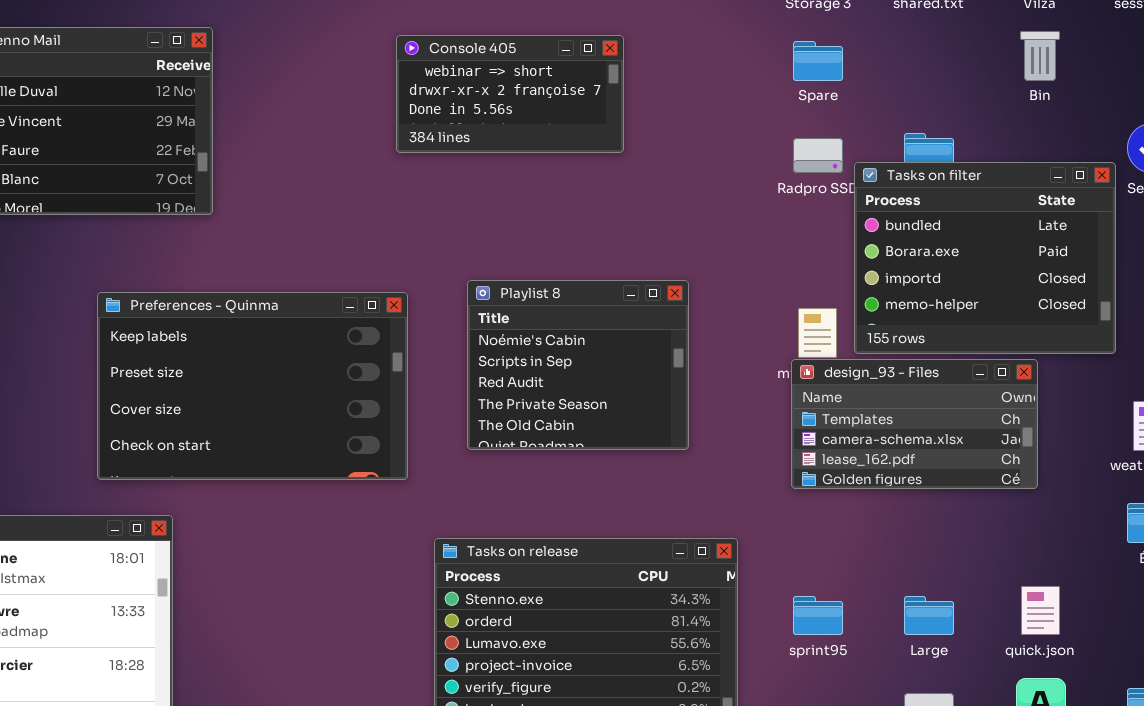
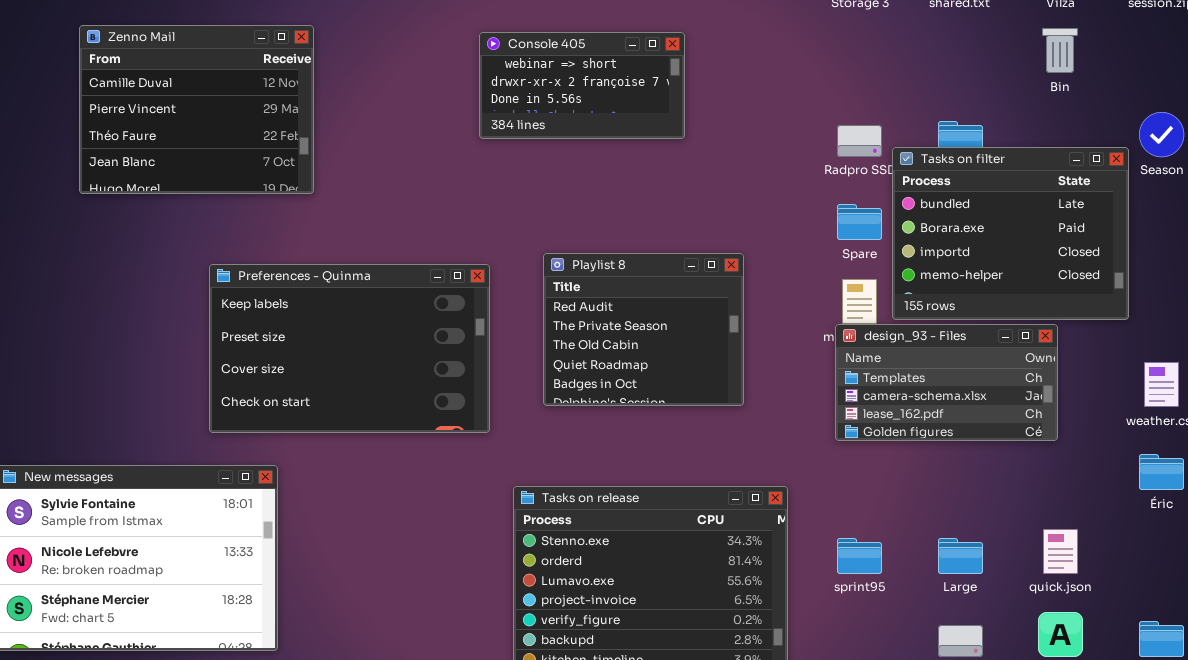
Spare: [793,41,843,81] -> [837,204,882,240], moved
Playlist 8: [467,280,689,450] -> [543,253,744,406], scrolled down 2 rows

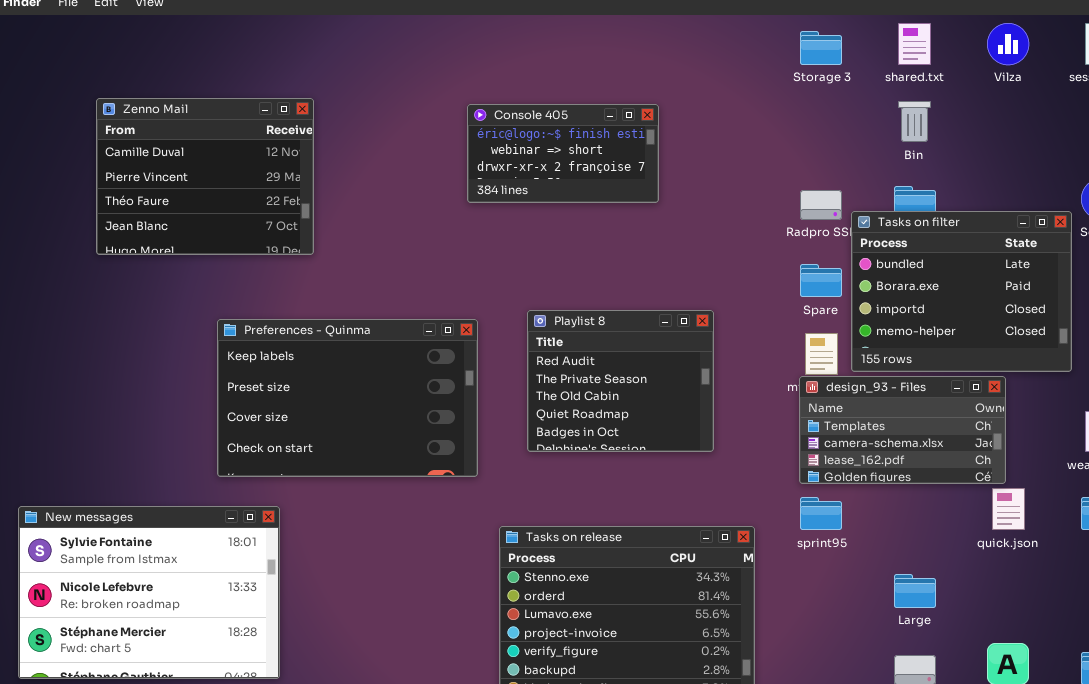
Bin: [1042,28,1078,73] -> [898,101,931,142], moved
Console 405: [479,32,685,139] -> [467,104,659,203], scrolled up 1 row
quick.json: [1043,529,1078,574] -> [992,488,1025,530], moved
sprint95: [837,538,882,574] -> [800,497,842,530], moved

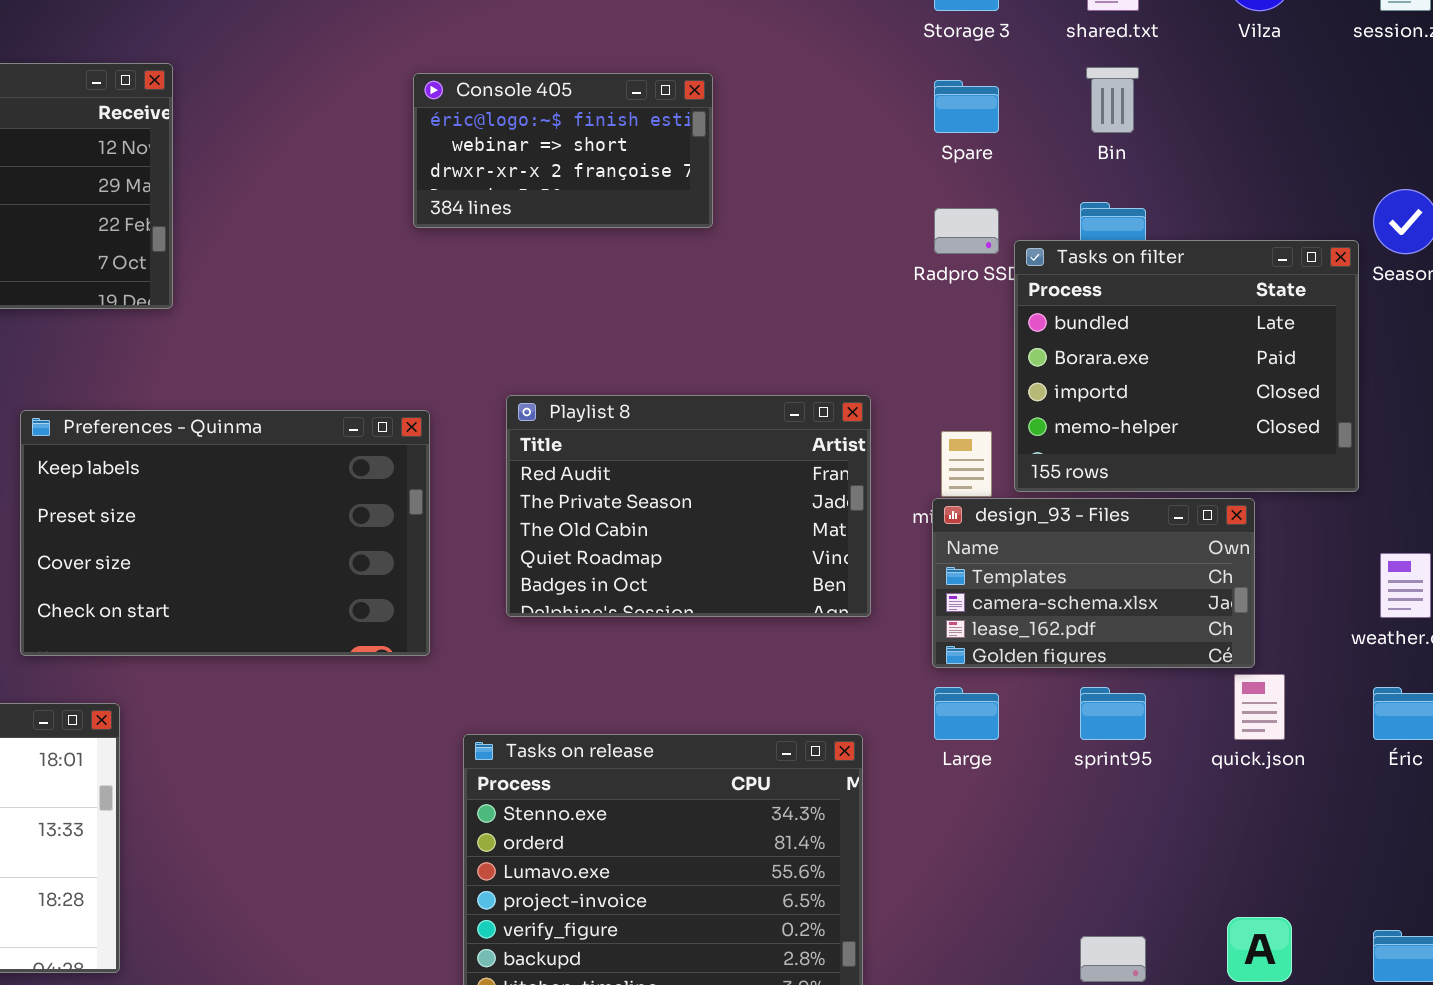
Spare: [800,264,842,297] -> [934,80,999,133], moved
Playlist 8: [527,310,714,452] -> [506,395,871,617], resized
sprint95: [800,497,842,530] -> [1080,687,1146,740], moved
Large: [894,574,936,608] -> [934,687,999,740], moved

